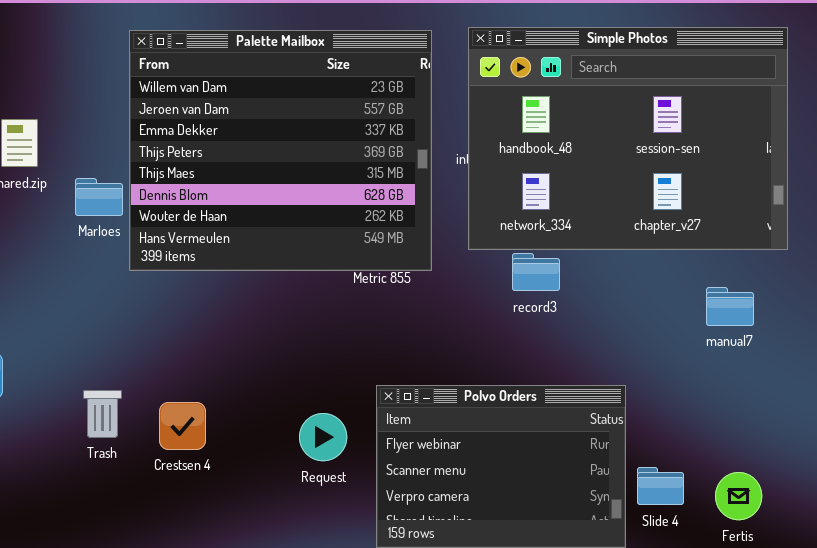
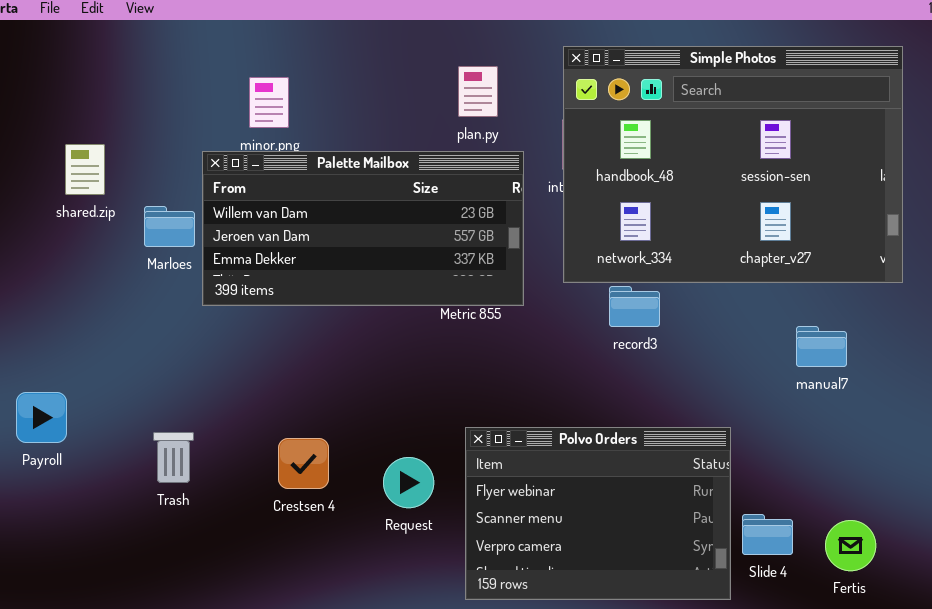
Palette Mailbox: [129,30,432,271] -> [202,151,524,306], resized
manual7: [706,287,754,326] -> [796,326,847,367], moved
Crestsen 4: [159,402,206,450] -> [278,438,329,489], moved

